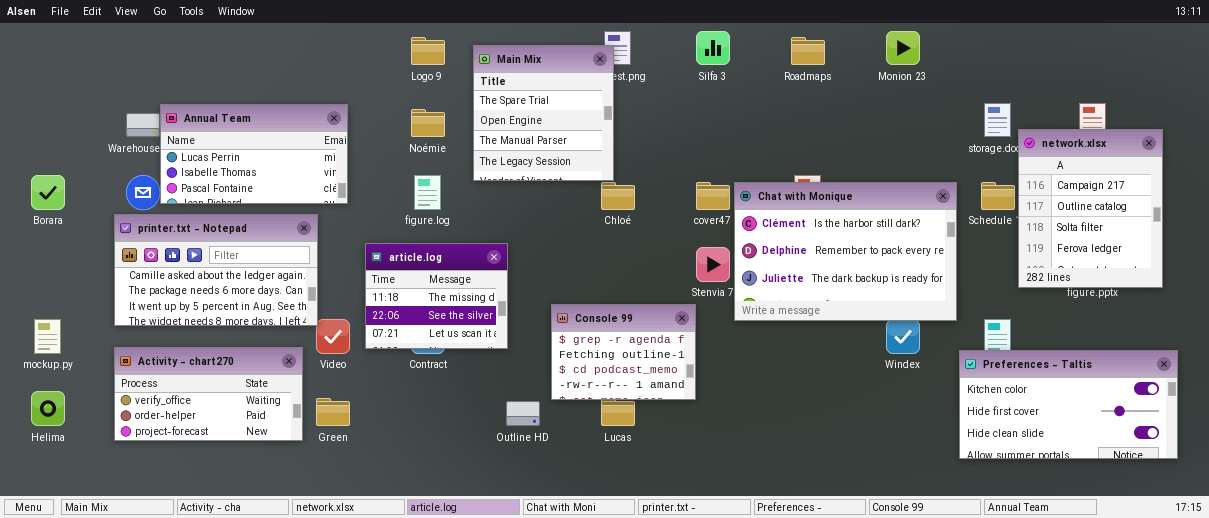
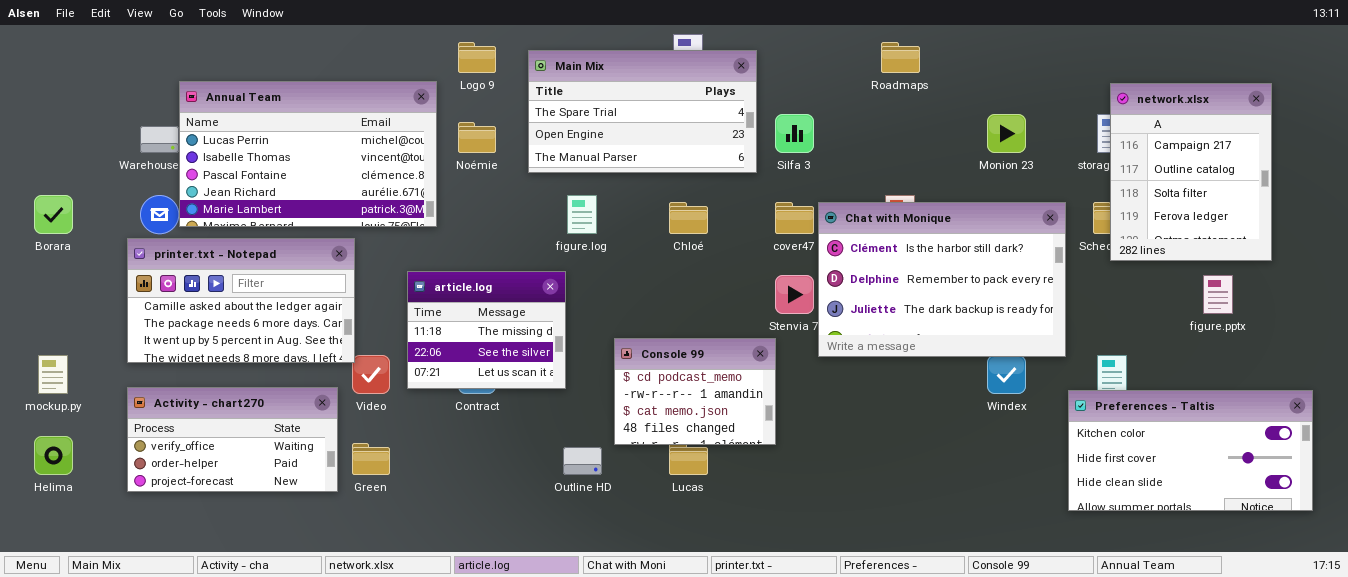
Silfa 3: [696,31,730,65] -> [775,114,814,153], moved
Monion 23: [886,31,920,65] -> [987,114,1026,153], moved
Main Mix: [473,45,614,181] -> [528,50,757,173], resized
Annual Team: [160,104,348,204] -> [179,81,437,227], resized
network.xlsx: [1018,129,1163,288] -> [1110,83,1272,261], moved
figure.log: [414,175,441,210] -> [567,195,597,234], moved
Console 99: [551,304,696,400] -> [614,338,776,445], scrolled down 2 rows

